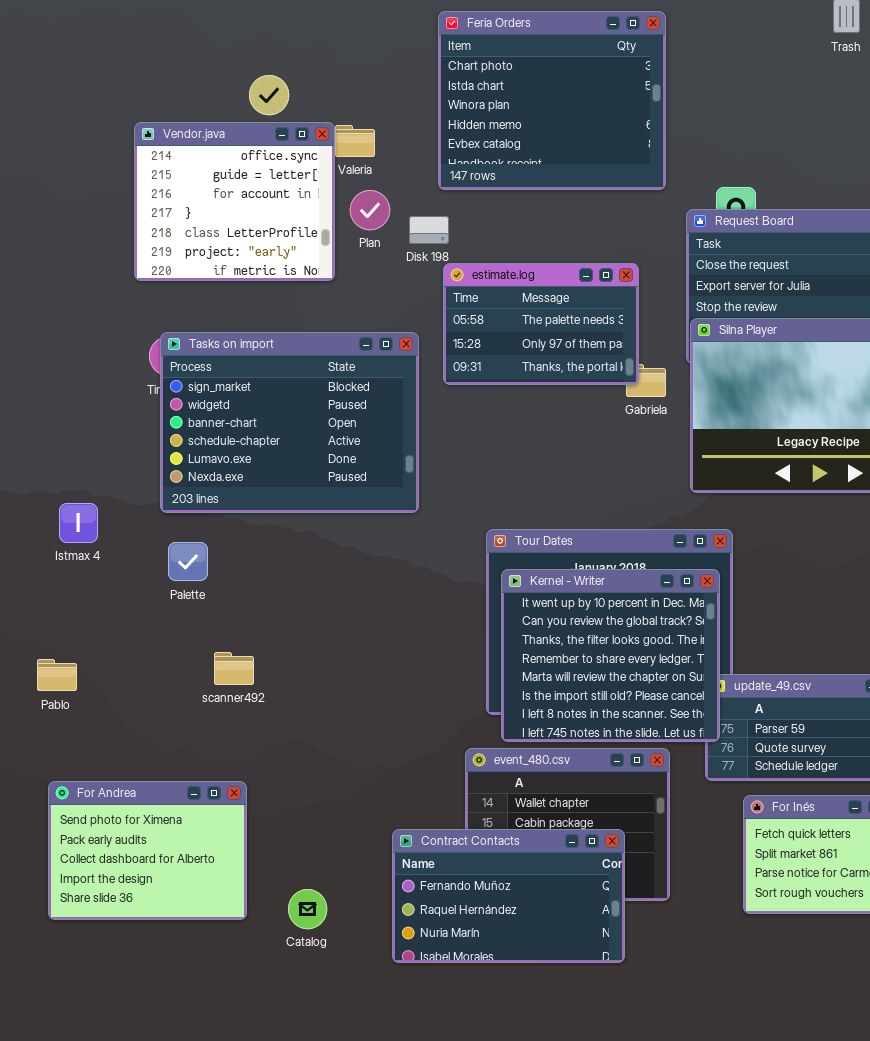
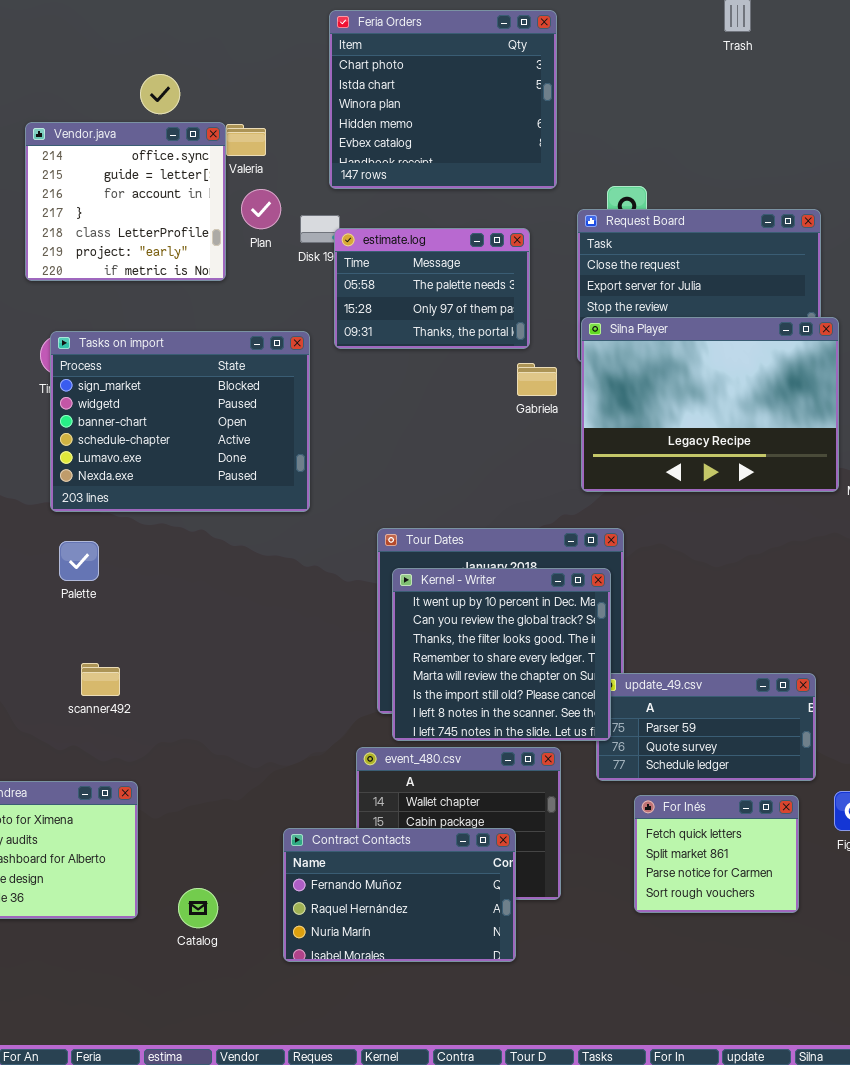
estimate.log: [443,263,639,385] -> [334,228,530,349], moved
scanner492: [214,652,254,685] -> [81,663,120,696], moved

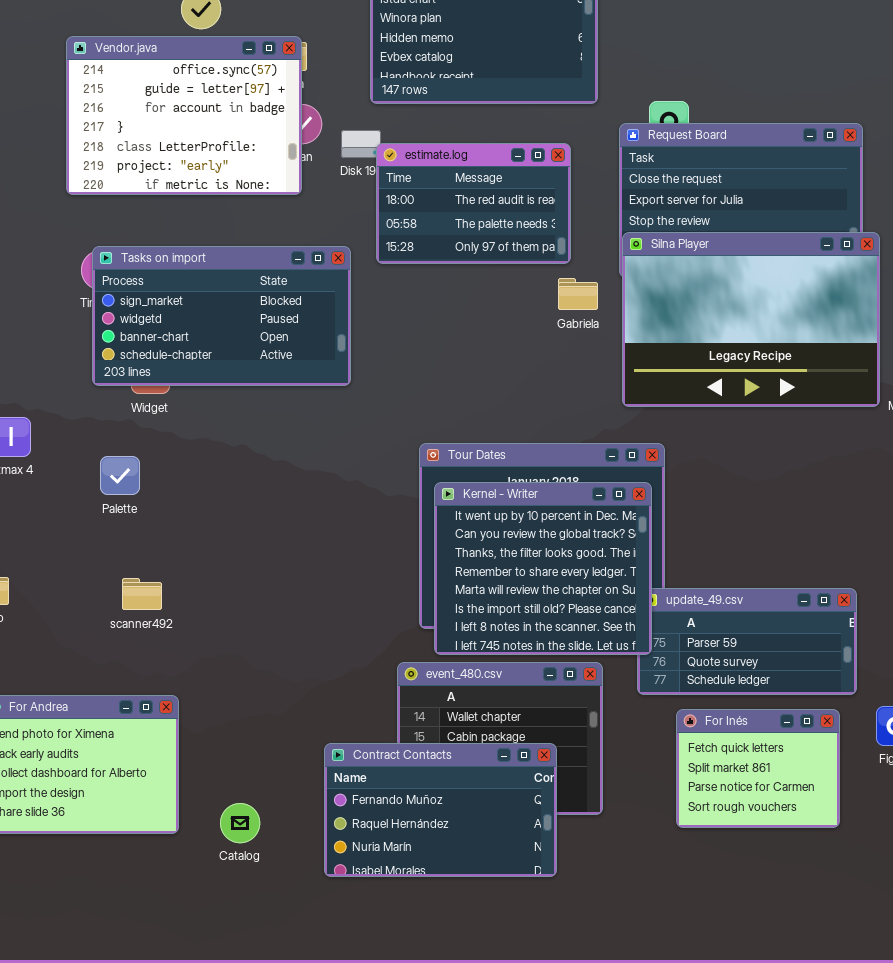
Vendor.java: [25,122,226,281] -> [66,36,302,195], resized
estimate.log: [334,228,530,349] -> [376,143,571,264], scrolled up 1 row
Tasks on import: [50,331,310,512] -> [92,246,351,386], resized

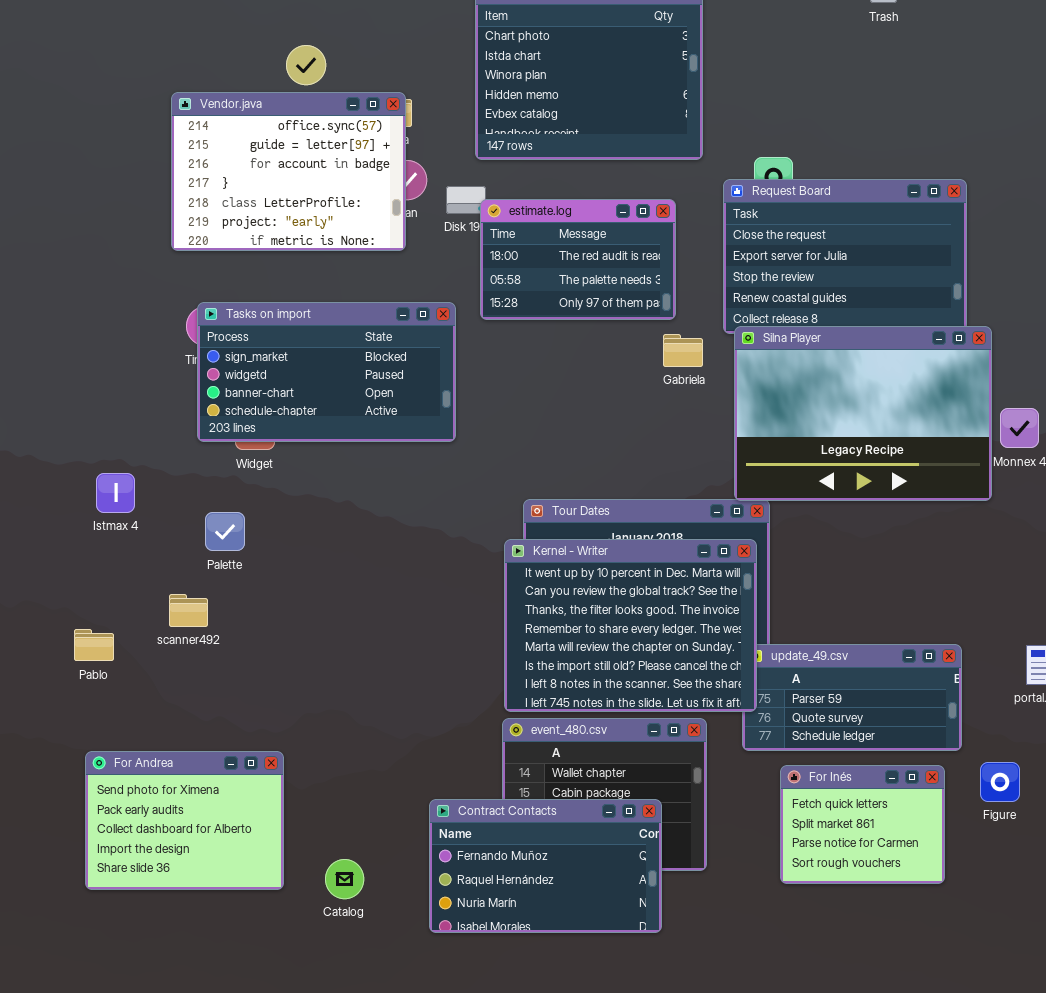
Silna Player: [622,232,880,407] -> [734,326,992,501], moved
Kernel - Writer: [434,482,652,655] -> [504,539,757,712], resized
scanner492: [122,578,162,610] -> [169,594,208,627], moved

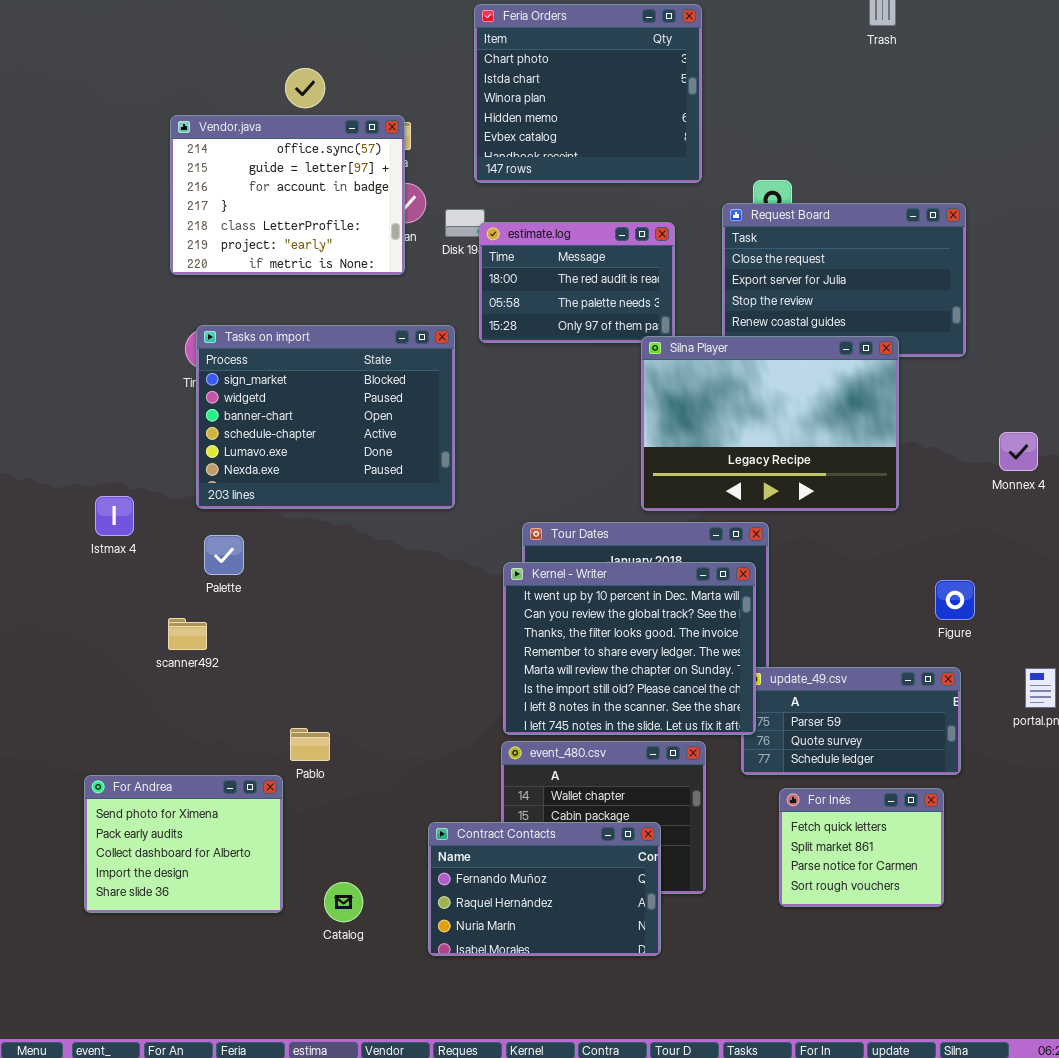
Tasks on import: [197,302,456,442] -> [196,325,455,509], resized
Silna Player: [734,326,992,501] -> [641,336,899,511], moved
Pablo: [74,629,114,661] -> [290,728,330,761], moved
Figure: [980,762,1020,802] -> [935,580,975,620], moved

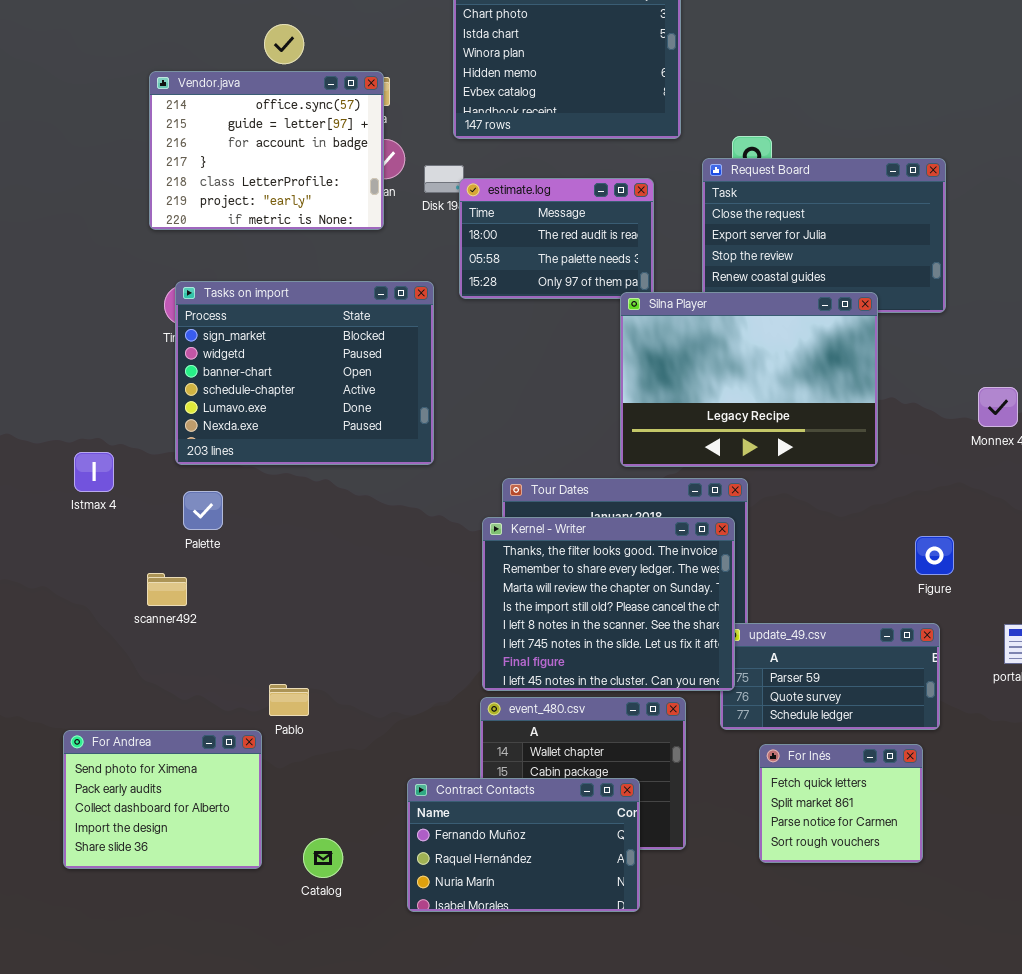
Kernel - Writer: [503,562,756,735] -> [482,517,735,691], scrolled down 2 rows

